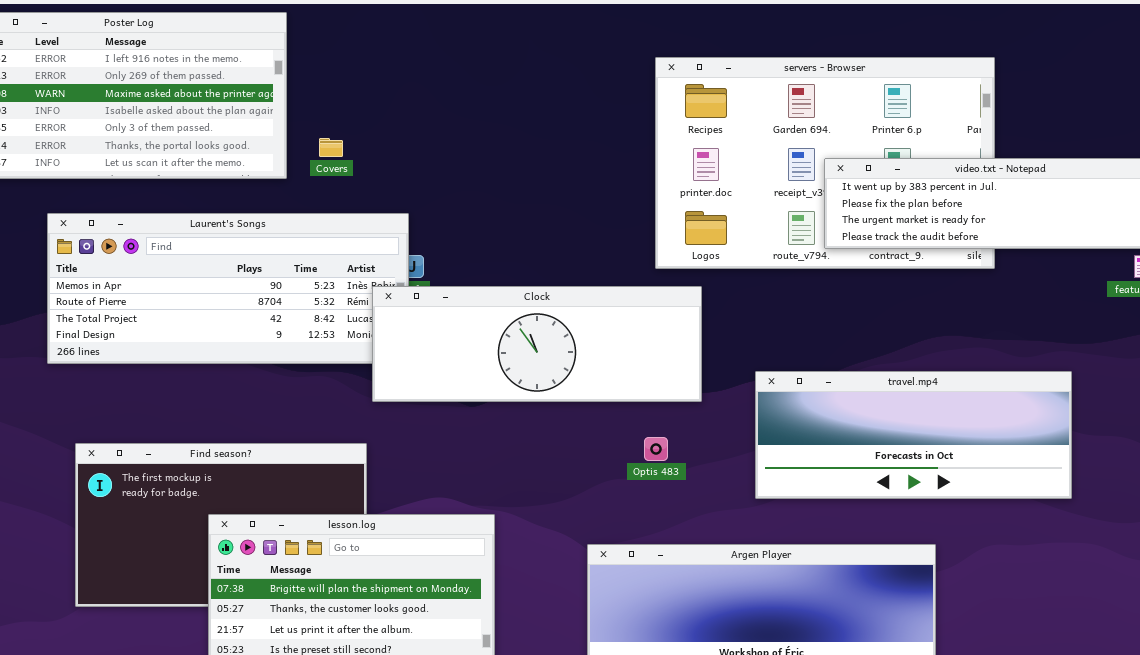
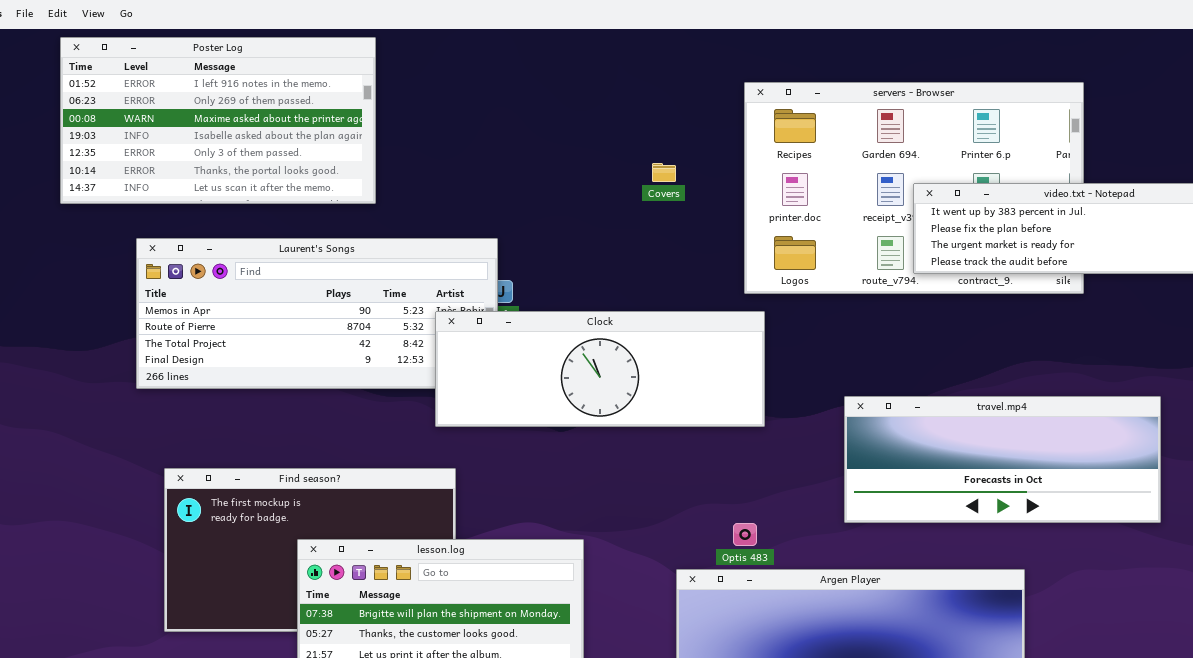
Covers: [319,138,343,157] -> [652,163,676,182], moved
Clock: [372,286,702,402] -> [435,311,765,427], moved
Optis 483: [644,437,668,461] -> [733,523,757,546], moved

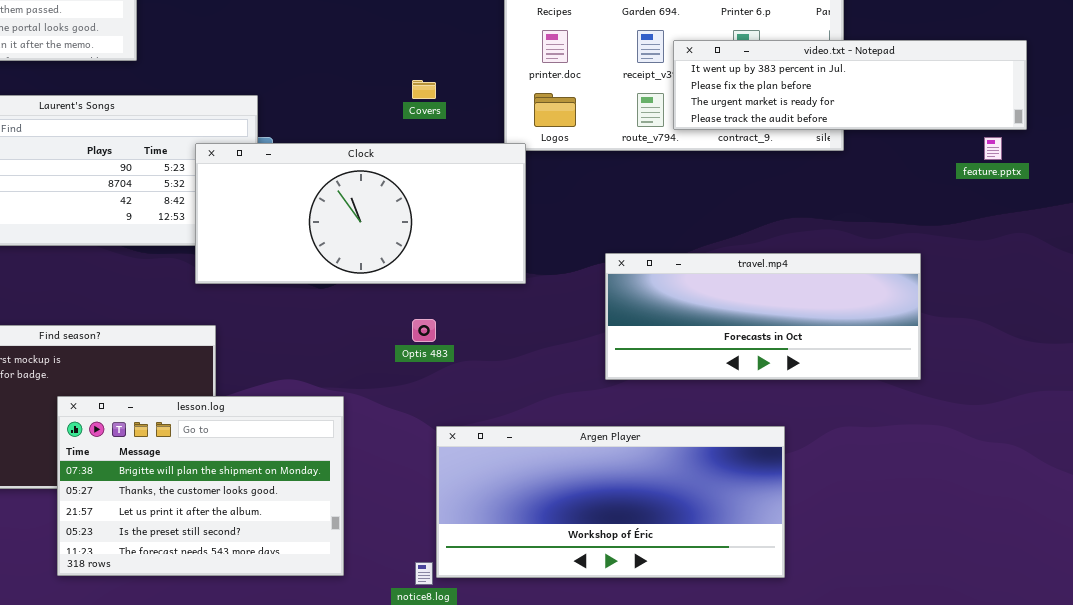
Covers: [652,163,676,182] -> [412,80,436,99], moved
Clock: [435,311,765,427] -> [195,143,526,284], resized
Optis 483: [733,523,757,546] -> [412,319,436,342], moved

